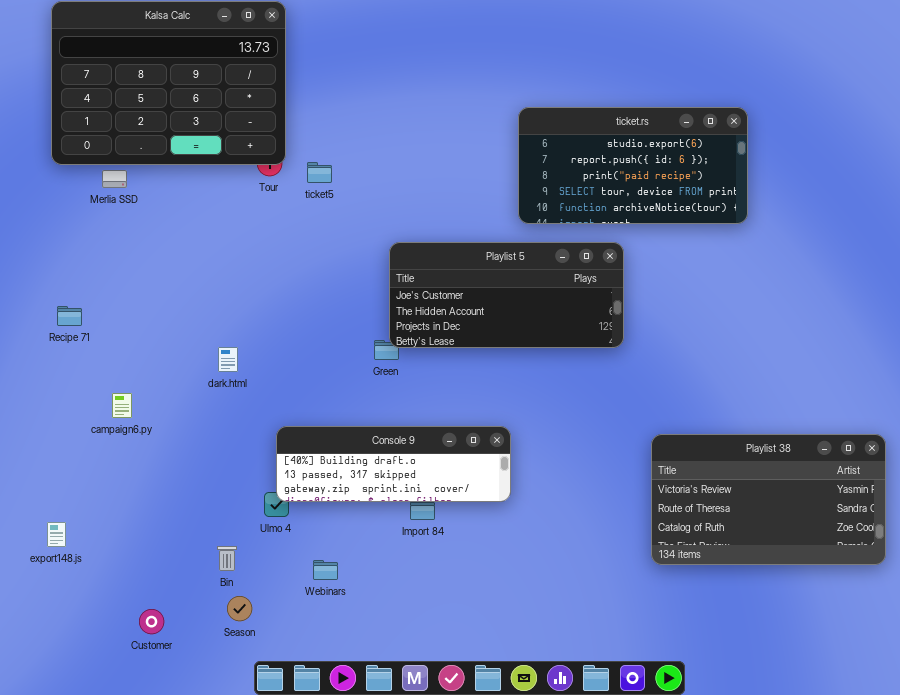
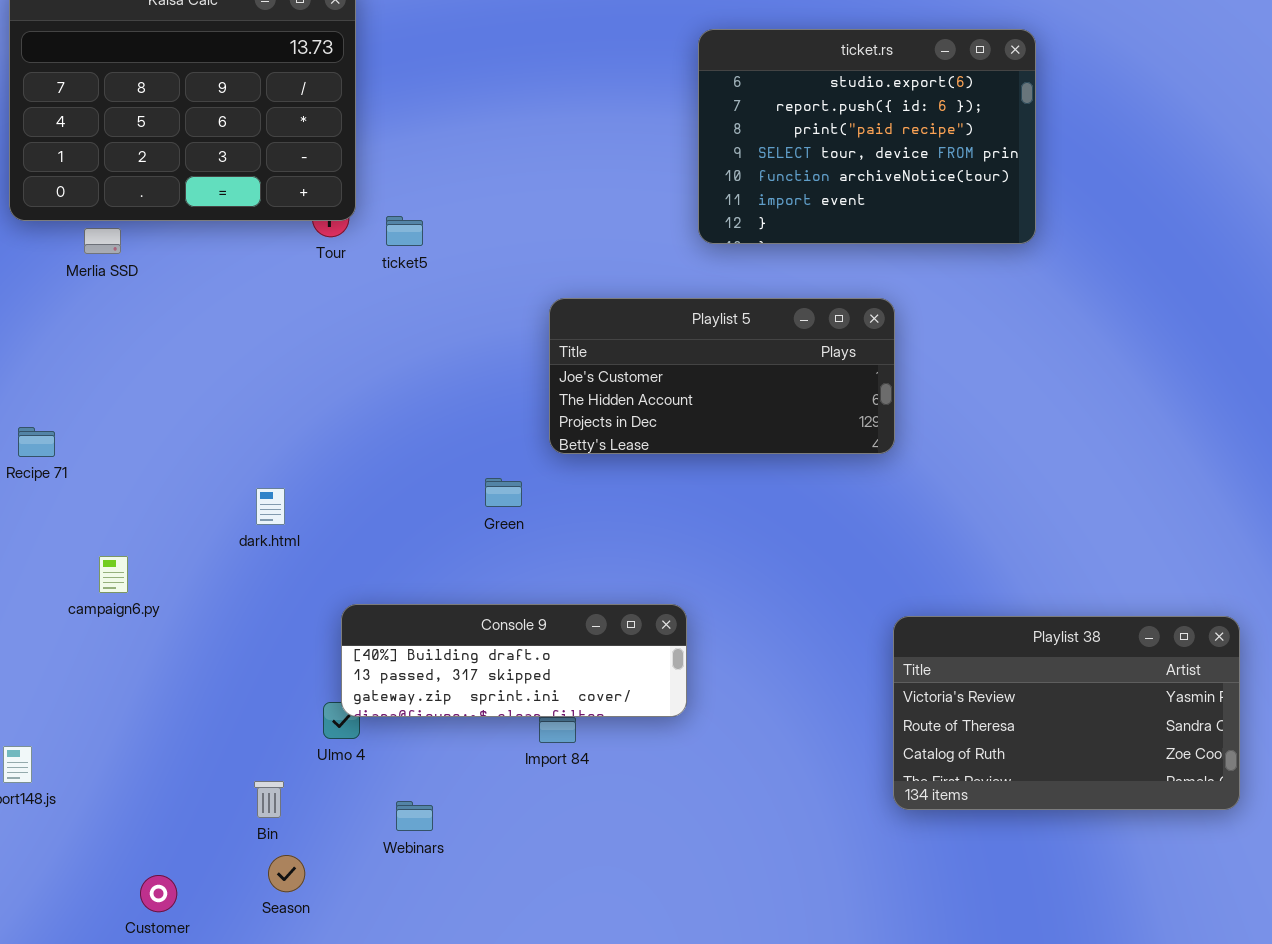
ticket.rs: [518,107,748,224] -> [698,29,1036,244], moved, resized
Playlist 5: [389,242,624,348] -> [549,298,895,454], moved

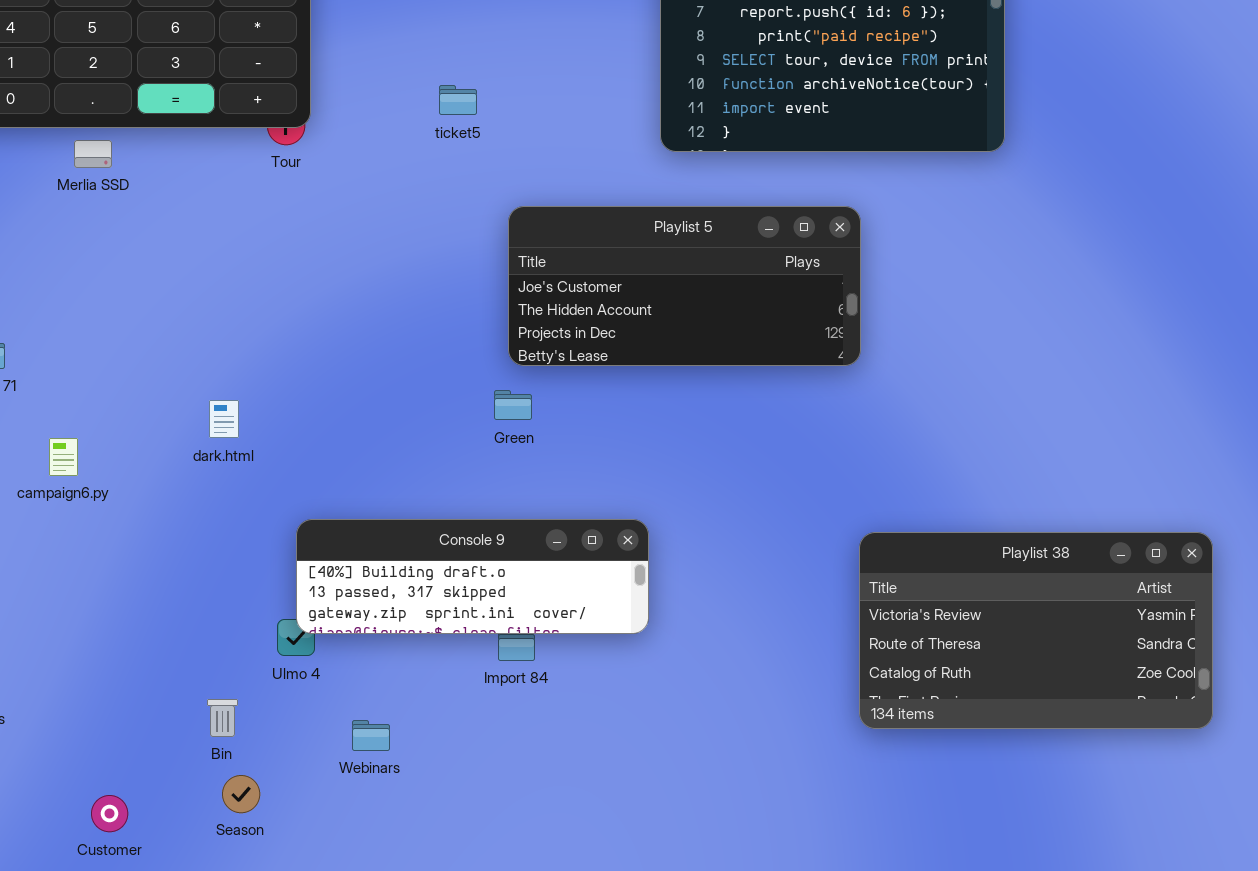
ticket5: [386,216,423,246] -> [439,85,477,115], moved
Merlia SSD: [84,228,121,254] -> [74,140,112,168], moved
Green: [485,478,522,507] -> [494,390,532,420], moved
campaign6.py: [99,556,128,593] -> [49,438,78,476], moved

